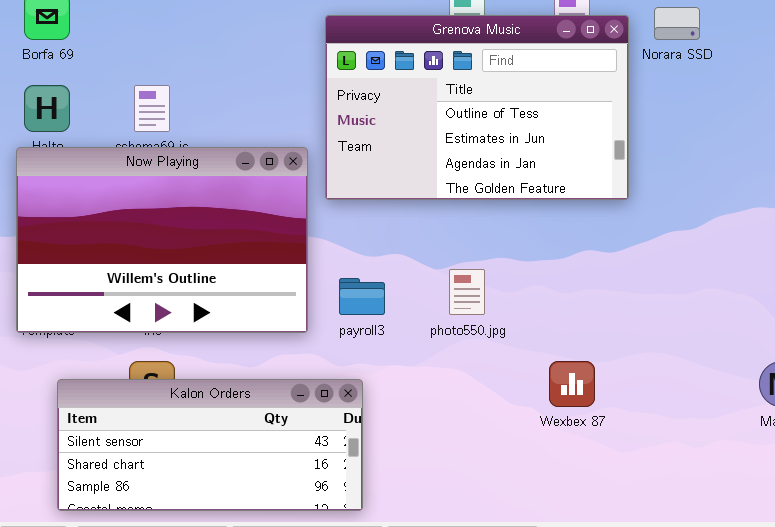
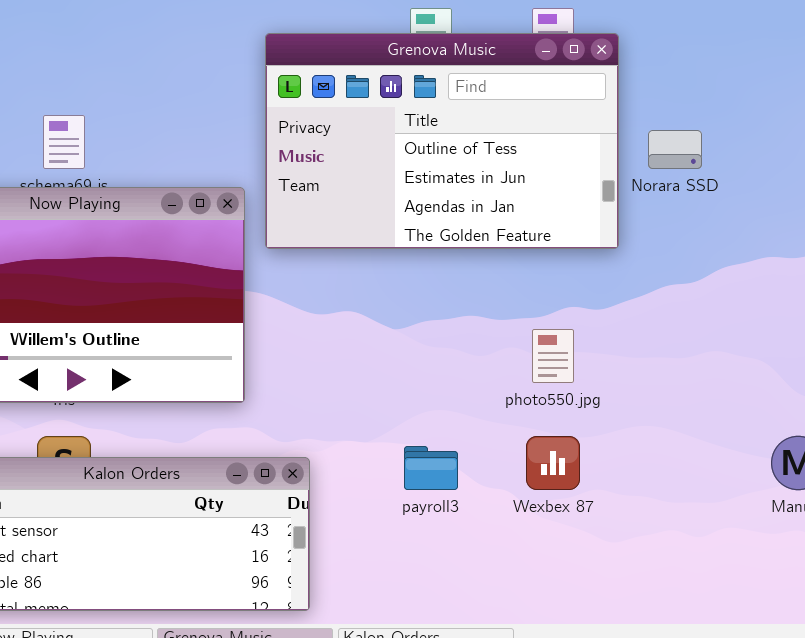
Norara SSD: [654,7,700,40] -> [648,130,702,169], moved
photo550.jpg: [449,269,485,315] -> [532,329,574,383], moved
payroll3: [339,278,385,315] -> [404,446,458,490], moved

